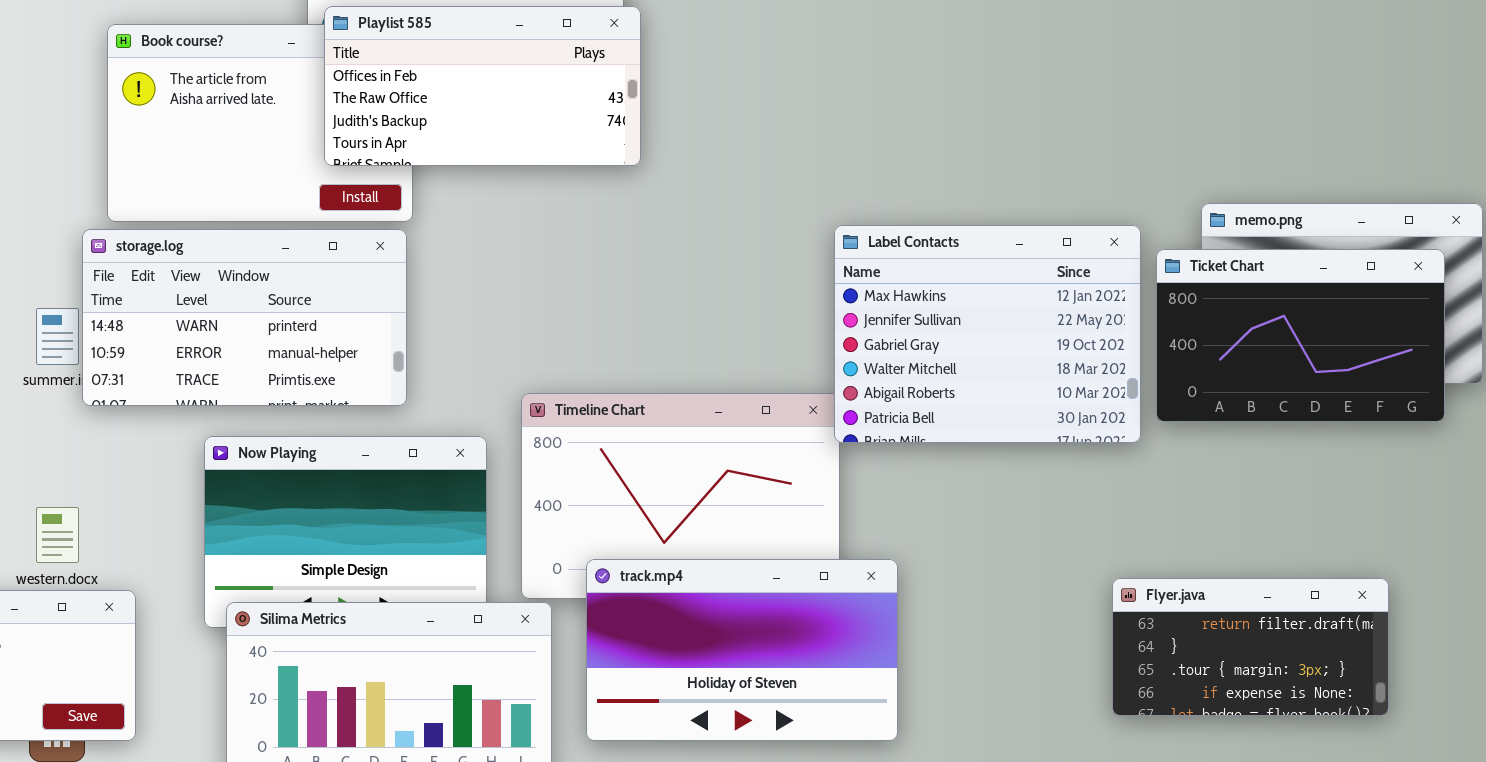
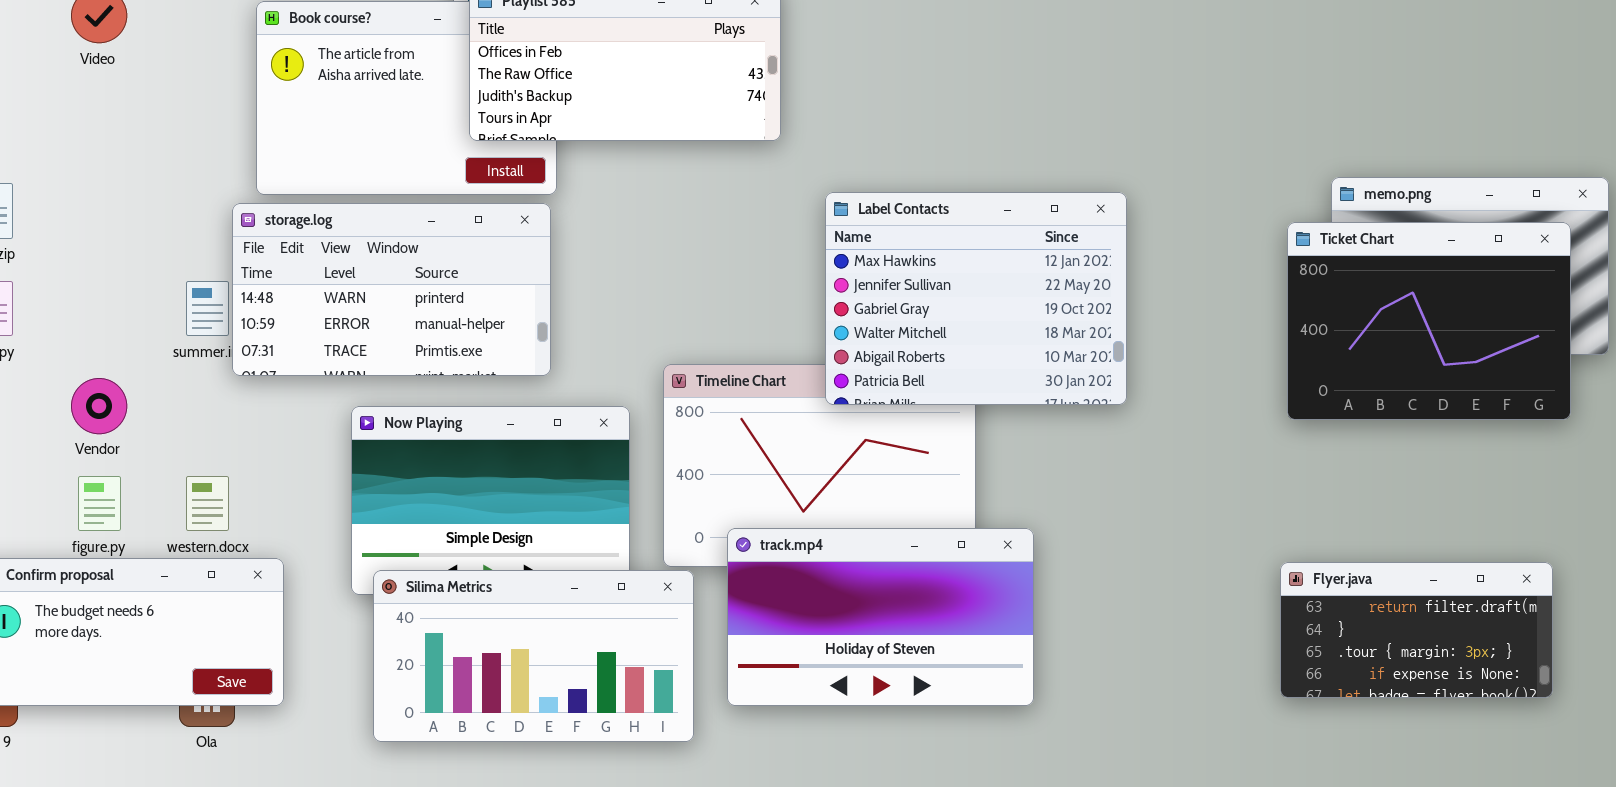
Label Contacts: [834,225,1141,443] -> [825,192,1127,405], moved
Ticket Chart: [1156,249,1445,422] -> [1287,222,1571,420], resized
Flyer.java: [1112,578,1389,716] -> [1280,562,1553,698], moved

